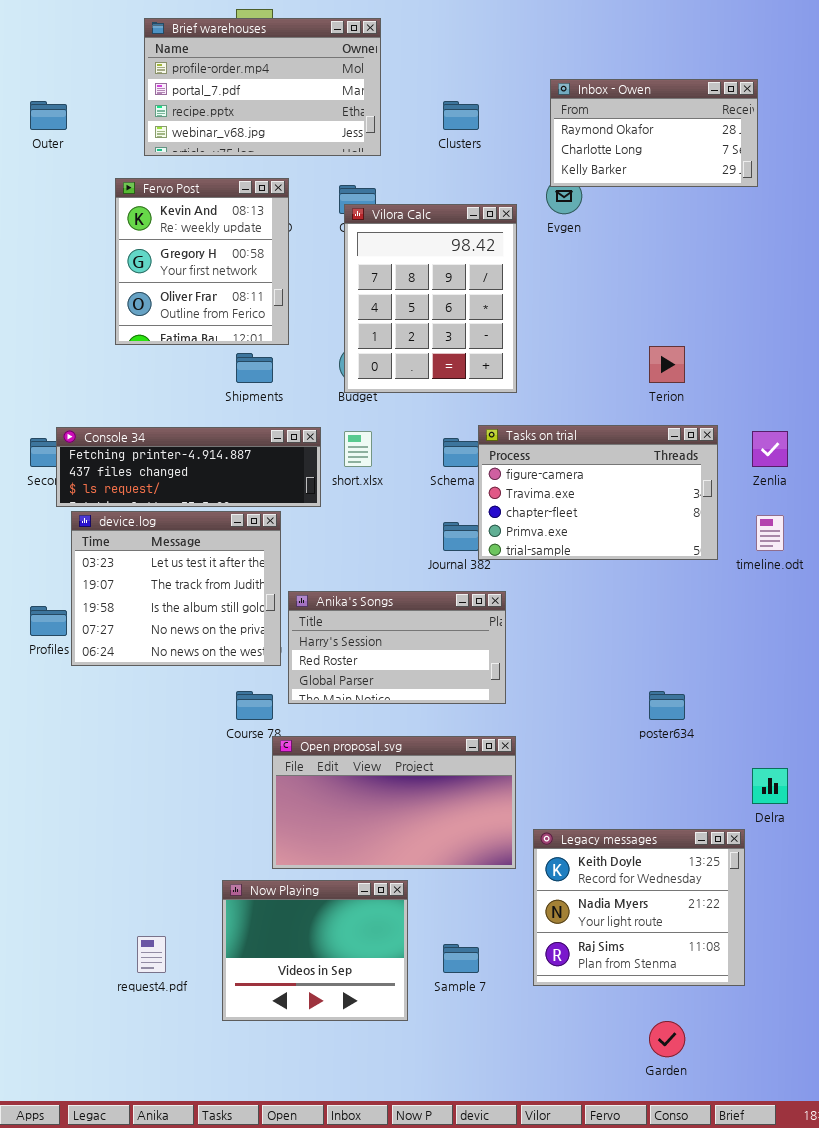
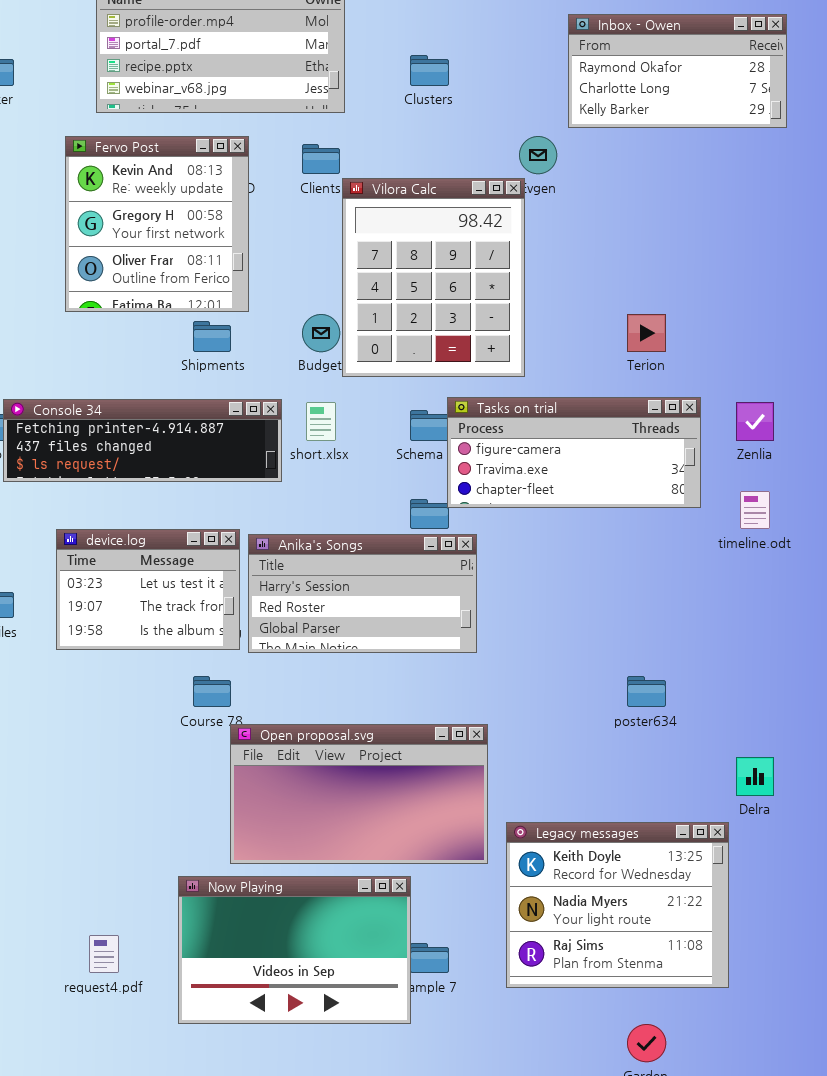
Inbox - Owen: [550,79,758,187] -> [568,14,787,128], moved
Vilora Calc: [344,204,517,393] -> [342,178,525,377], moved
Tasks on trial: [478,425,718,560] -> [447,397,701,508], resized
device.log: [71,511,281,666] -> [56,529,240,650], resized
Anika's Songs: [288,591,506,704] -> [248,534,477,653], moved
Now Playing: [222,880,408,1021] -> [178,876,411,1024], resized

